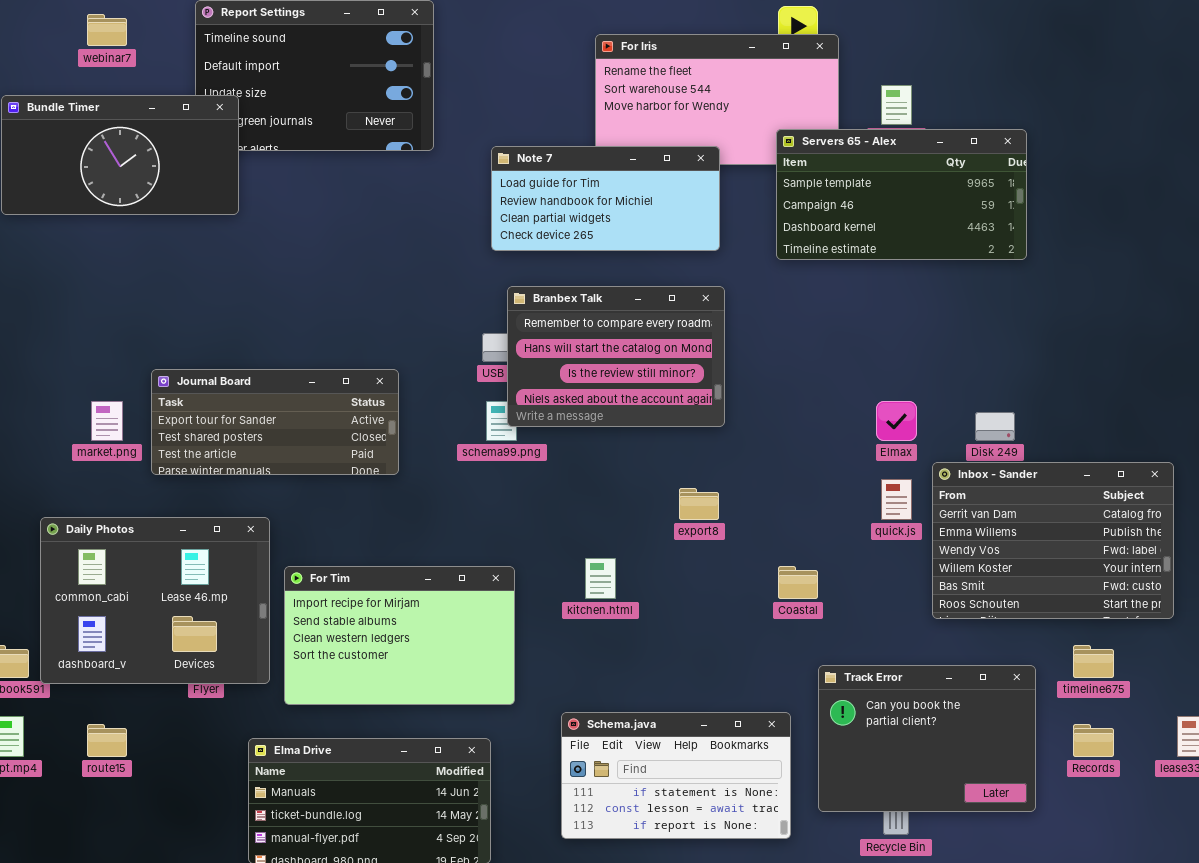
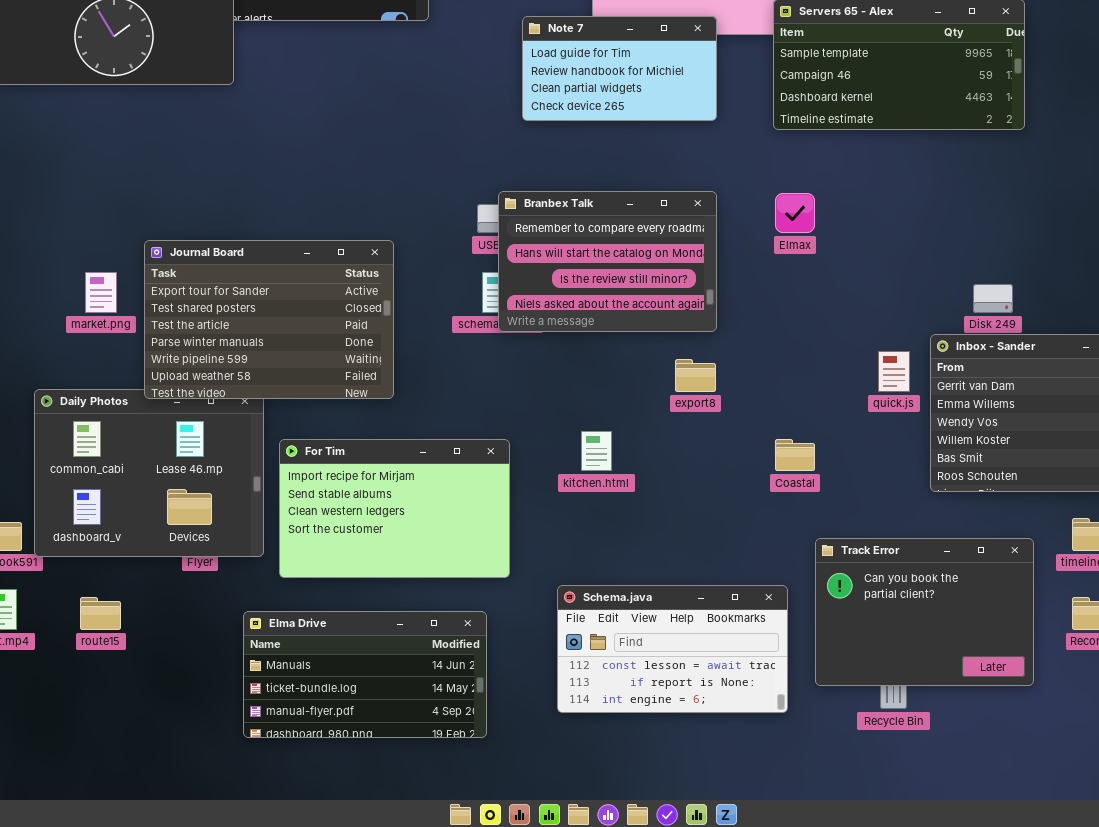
Note 7: [491,146,720,251] -> [522,16,717,121], resized
Branbex Talk: [507,286,725,427] -> [498,191,717,332], moved
Journal Board: [151,369,399,475] -> [144,240,394,399], resized
Elmax: [876,401,917,441] -> [775,193,815,233], moved
Schema.java: [561,712,791,839] -> [557,585,788,713], scrolled down 1 row

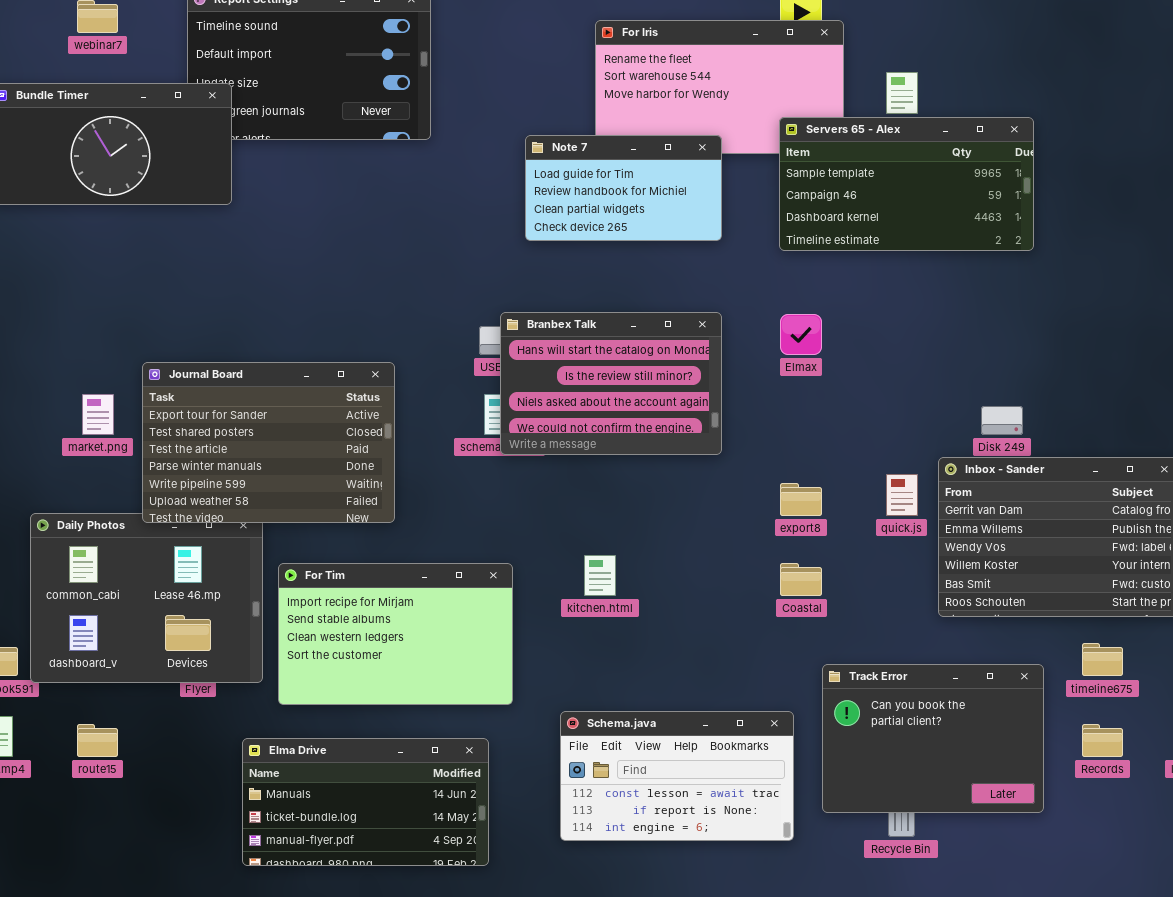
Branbex Talk: [498,191,717,332] -> [500,312,722,455], scrolled down 1 row
export8: [675,359,716,392] -> [780,483,822,516], moved

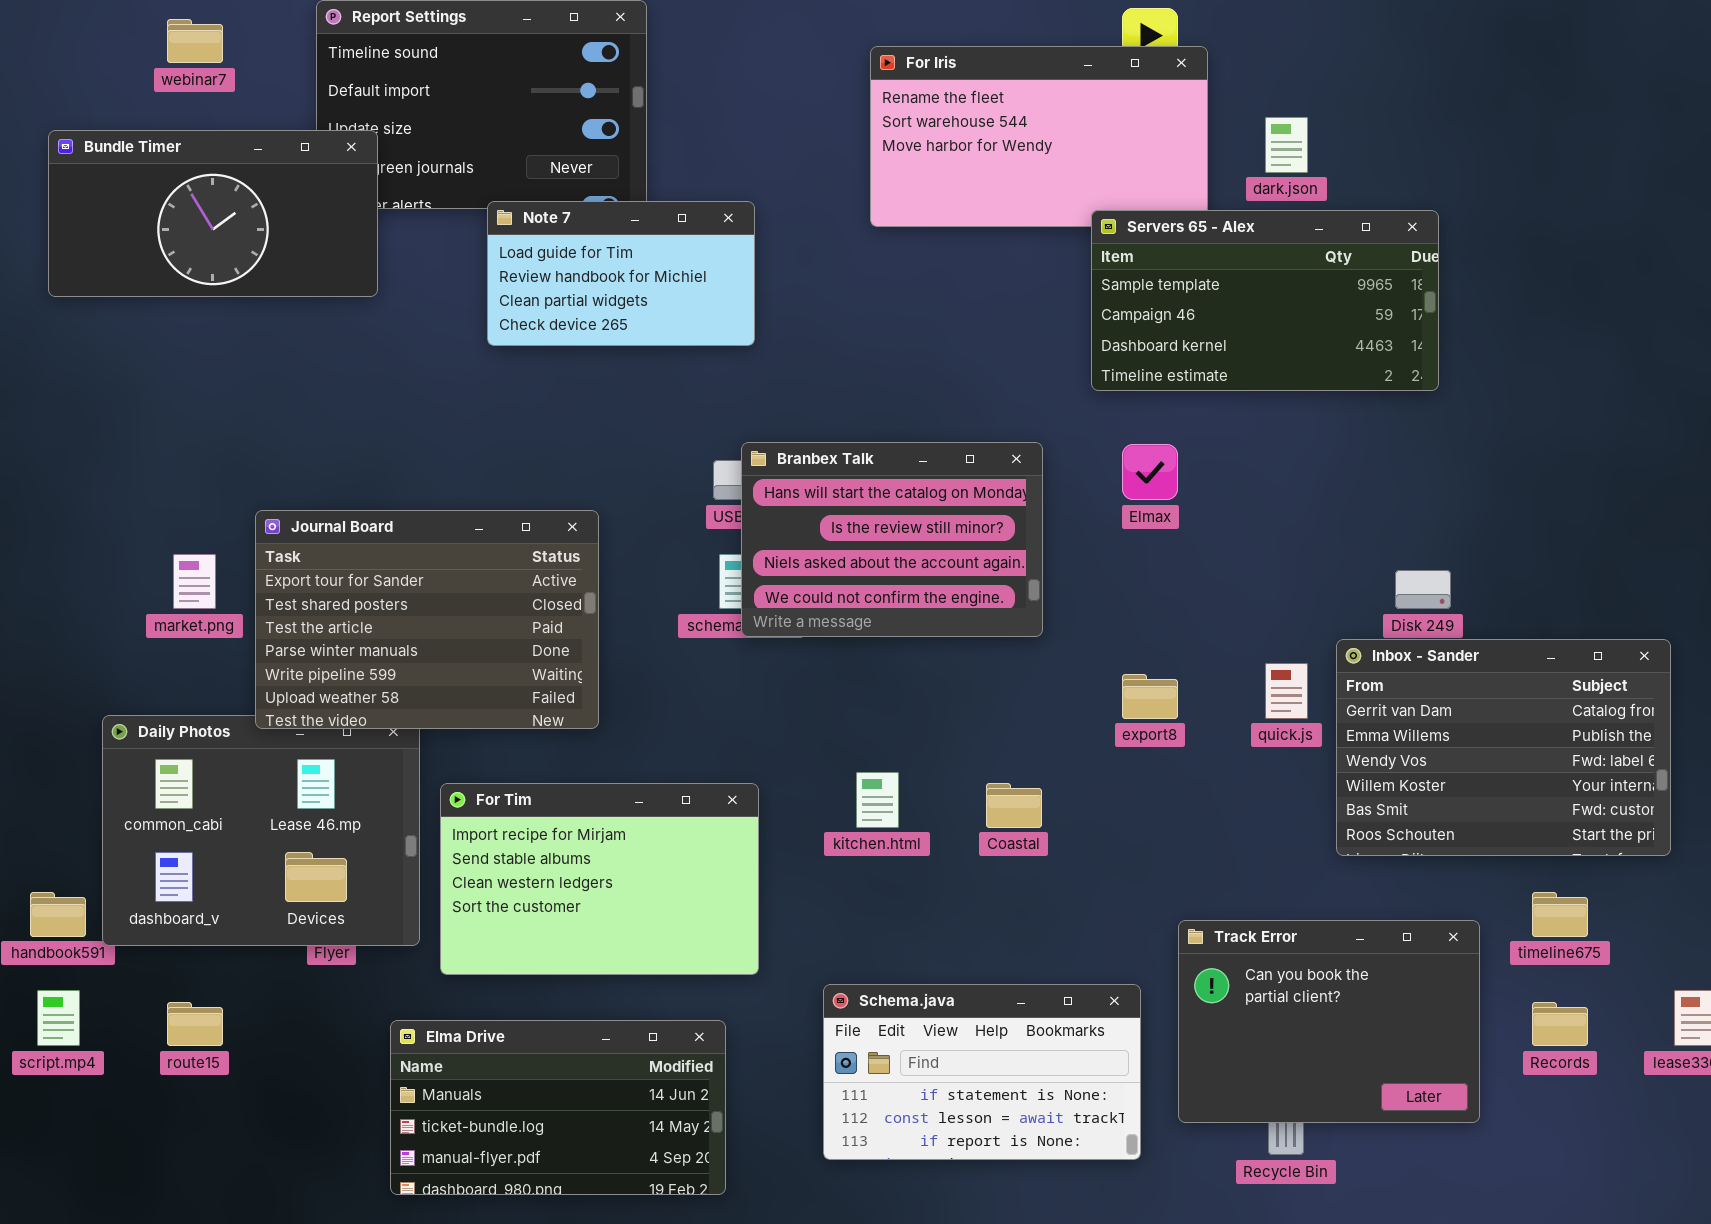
Servers 65 - Alex: [779,117,1034,251] -> [1091,210,1439,391], moved
Note 7: [525,135,722,241] -> [487,201,755,346], moved
Coastal: [780,563,822,596] -> [986,783,1042,828], moved
Schema.java: [560,711,794,841] -> [823,984,1141,1160], scrolled up 1 row

